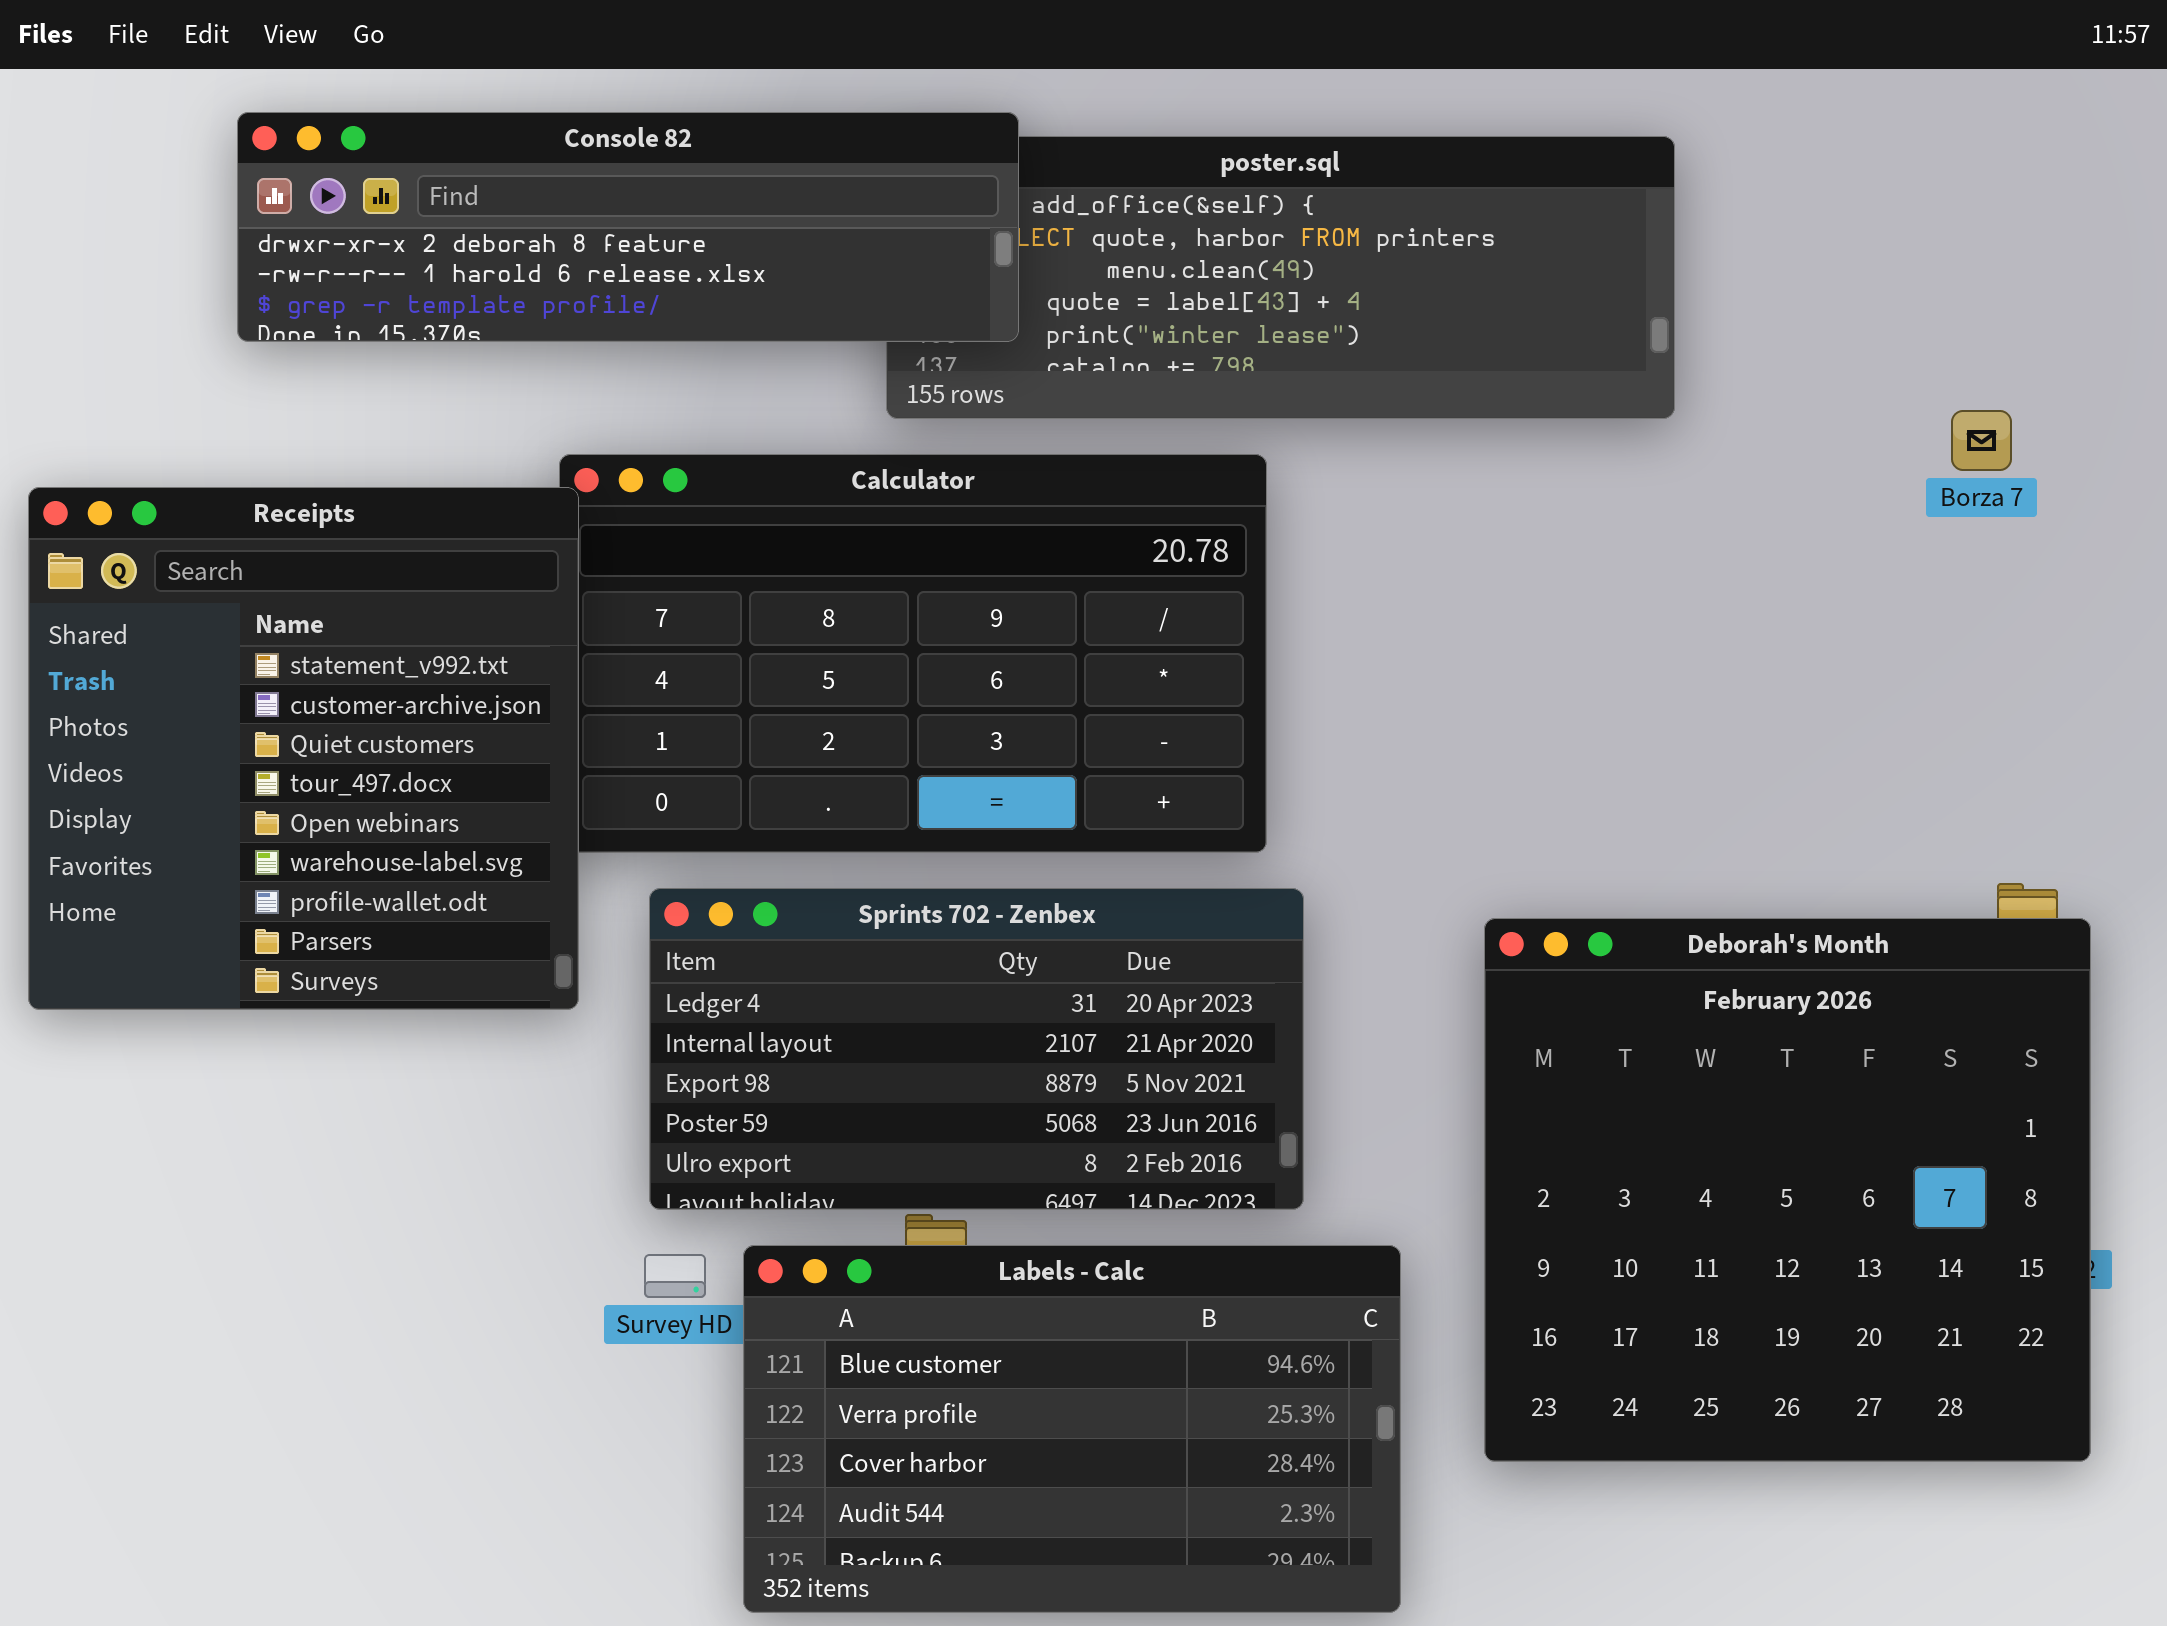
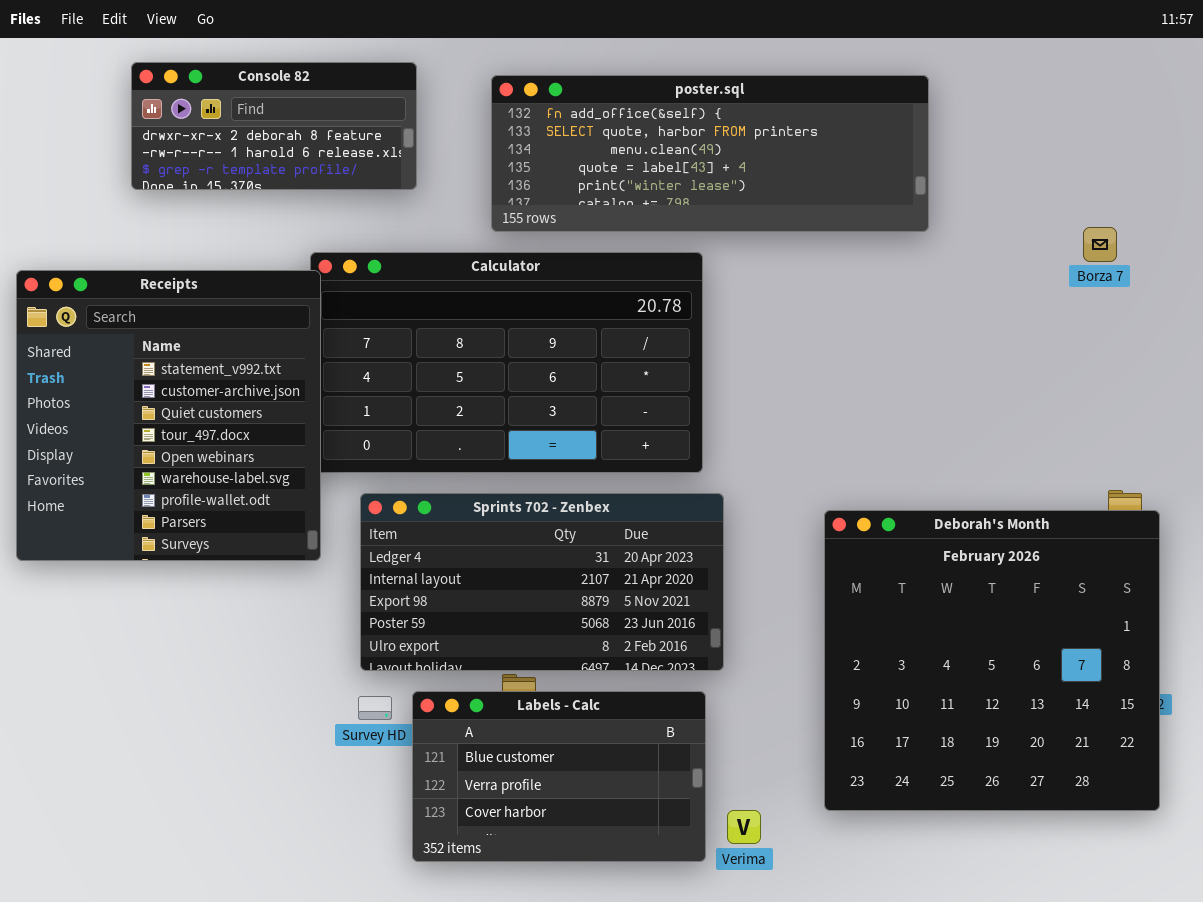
Console 82: [237,112,1019,342] -> [131,62,417,190], resized
Labels - Calc: [743,1245,1401,1613] -> [412,691,706,862], resized

